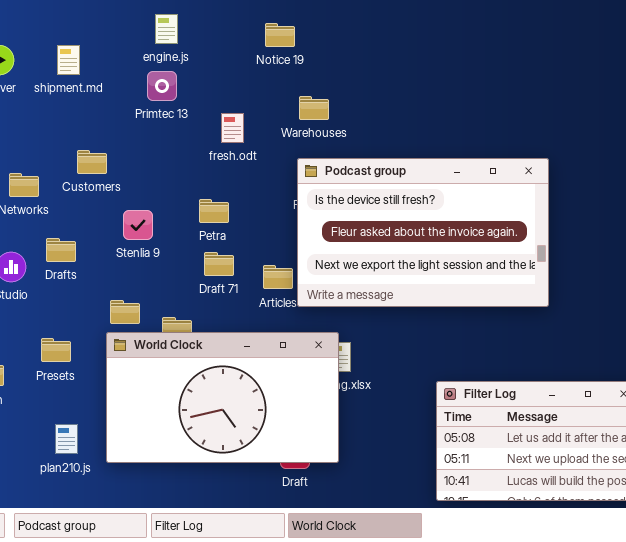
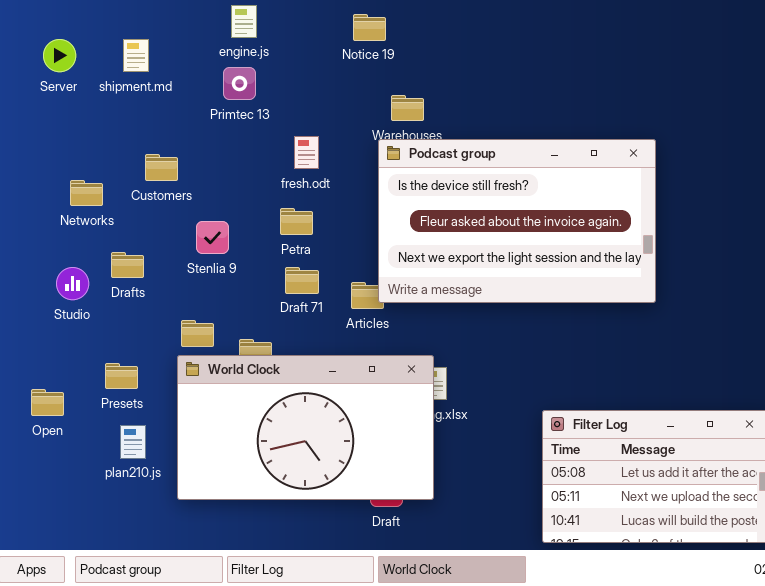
fresh.odt: [221,113,244,143] -> [294,136,319,169], moved
Podcast group: [297,158,549,307] -> [378,139,656,303], moved
plan210.js: [55,424,78,454] -> [120,425,146,459], moved

